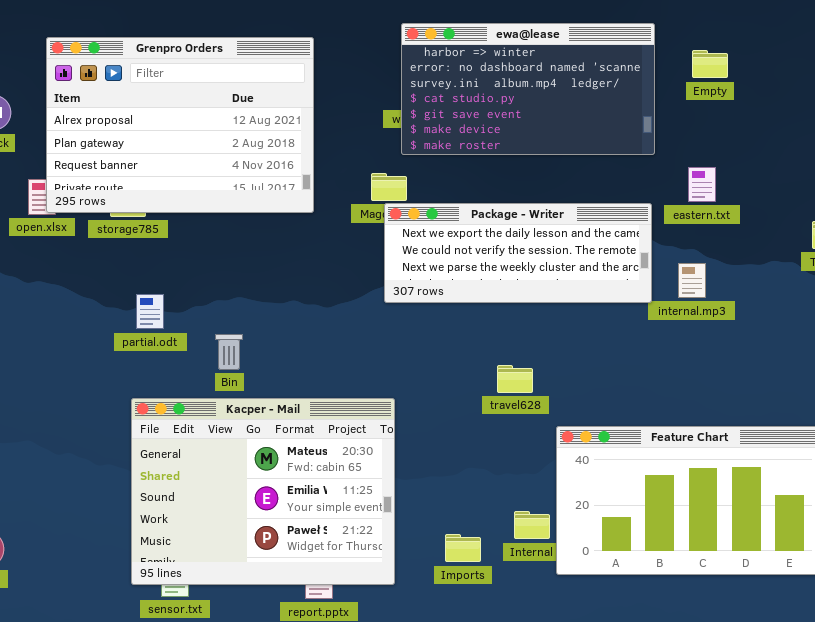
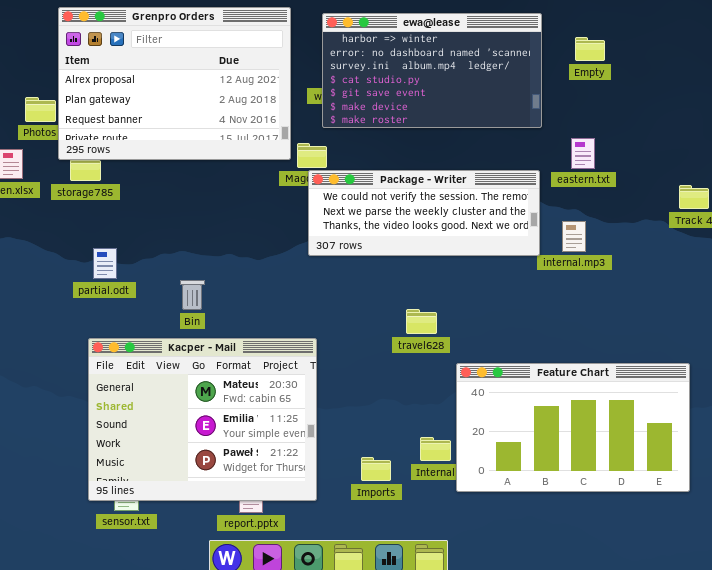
Grenpro Orders: [46,37,314,213] -> [58,7,291,160], moved
Package - Writer: [384,203,652,303] -> [308,170,540,256], scrolled down 1 row
Bin: [215,334,243,370] -> [180,280,205,310], moved

